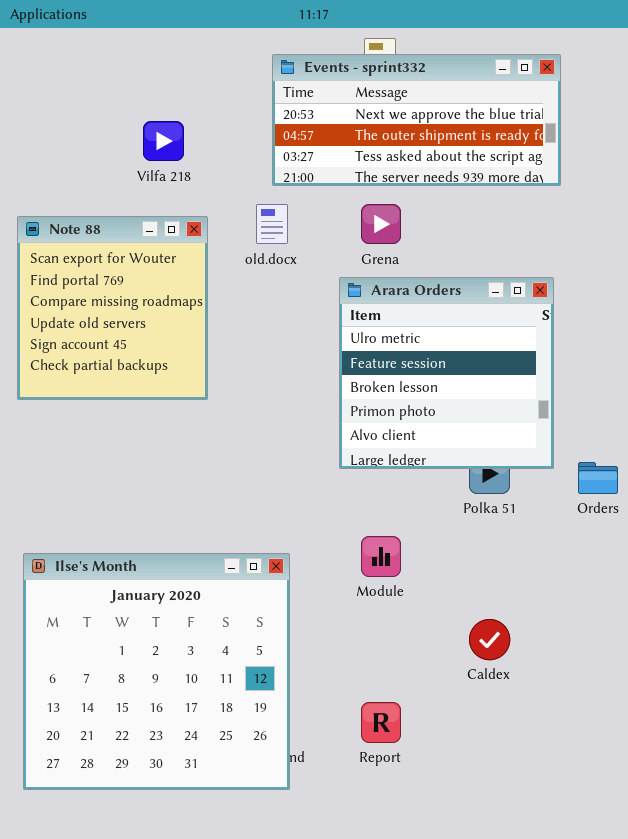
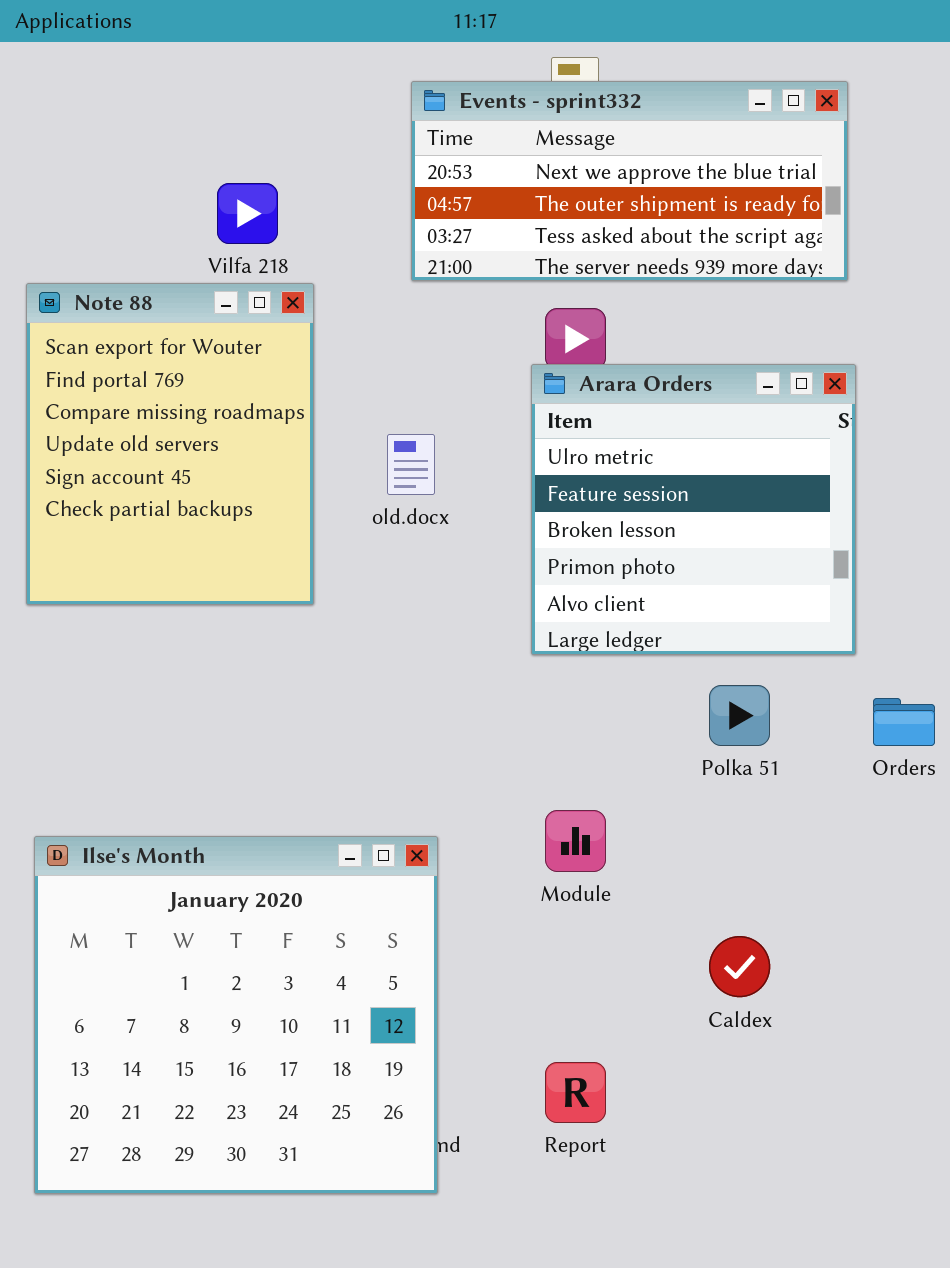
old.docx: [256,204,288,244] -> [387,434,435,495], moved
Note 88: [17,216,208,400] -> [26,283,314,605], resized
Arara Orders: [339,277,554,469] -> [531,364,856,655], moved

